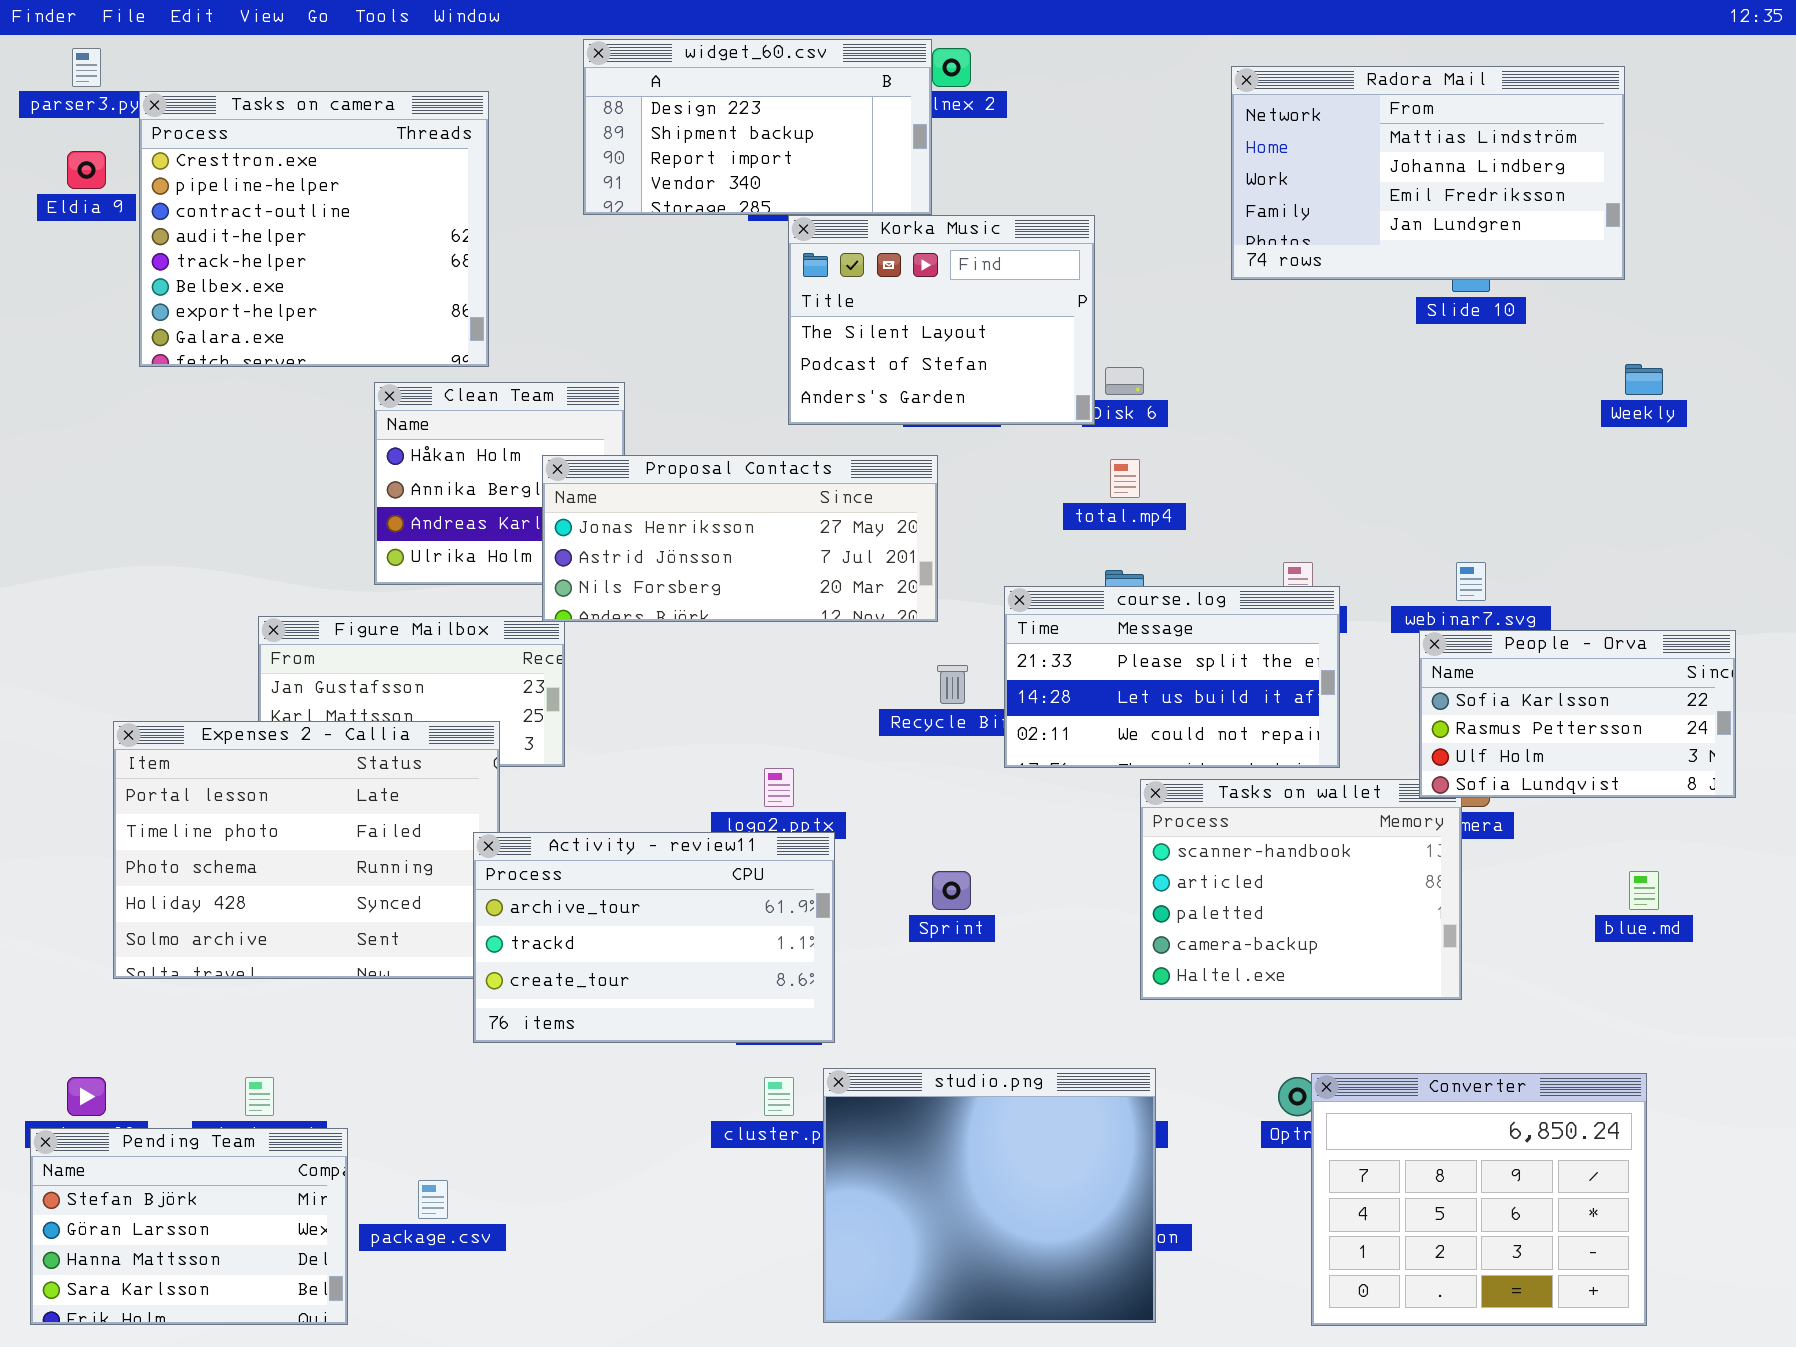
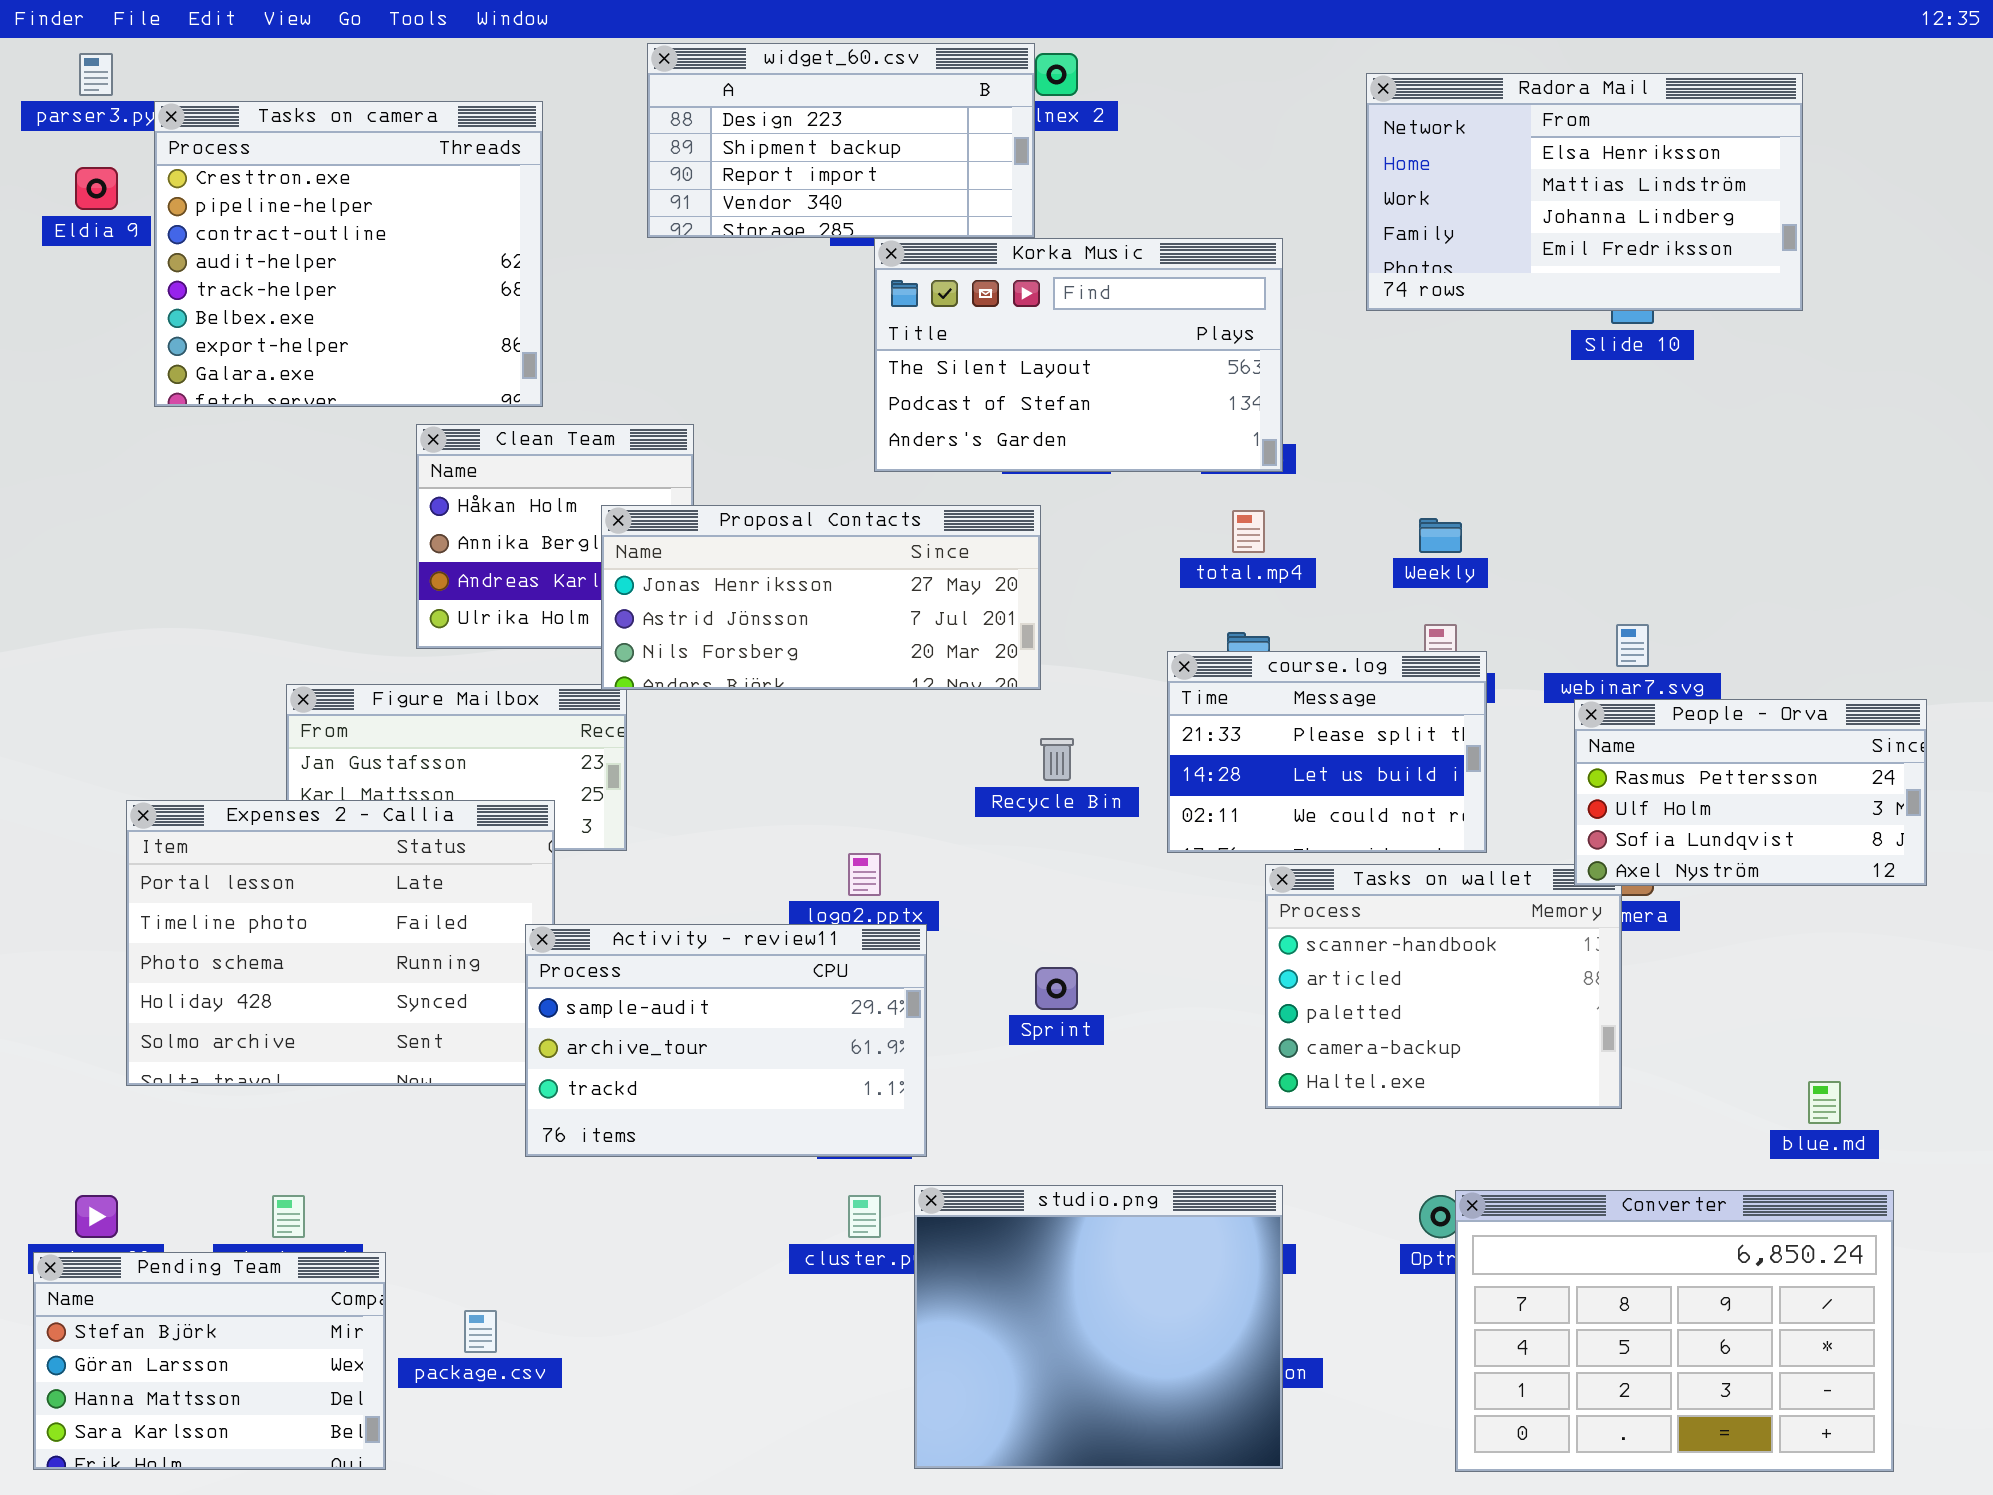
Radora Mail: [1231,66,1625,280] -> [1366,73,1803,311], scrolled up 1 row
Korka Music: [788,215,1095,425] -> [874,238,1283,472], resized
Weekly: [1625,364,1663,395] -> [1419,518,1462,553], moved
course.log: [1004,586,1340,768] -> [1167,651,1487,853], resized
People - Orva: [1419,630,1736,798] -> [1574,699,1927,886], scrolled down 1 row
Activity - review11: [473,832,835,1043] -> [525,924,927,1157], scrolled up 1 row
blue.md: [1629,871,1659,910] -> [1808,1081,1841,1124], moved
Converter: [1311,1073,1647,1326] -> [1455,1190,1894,1472], resized

